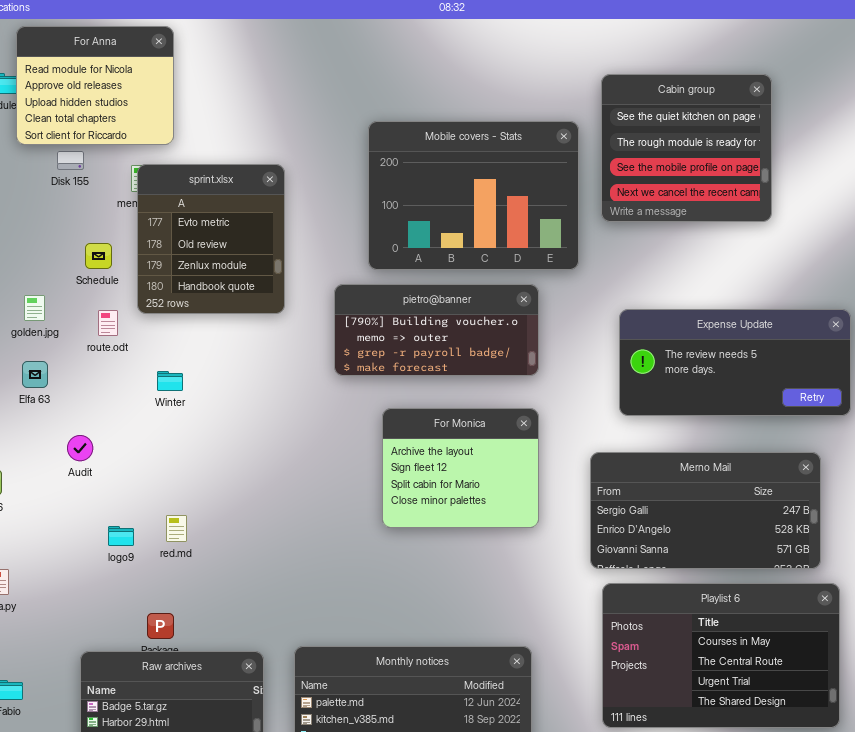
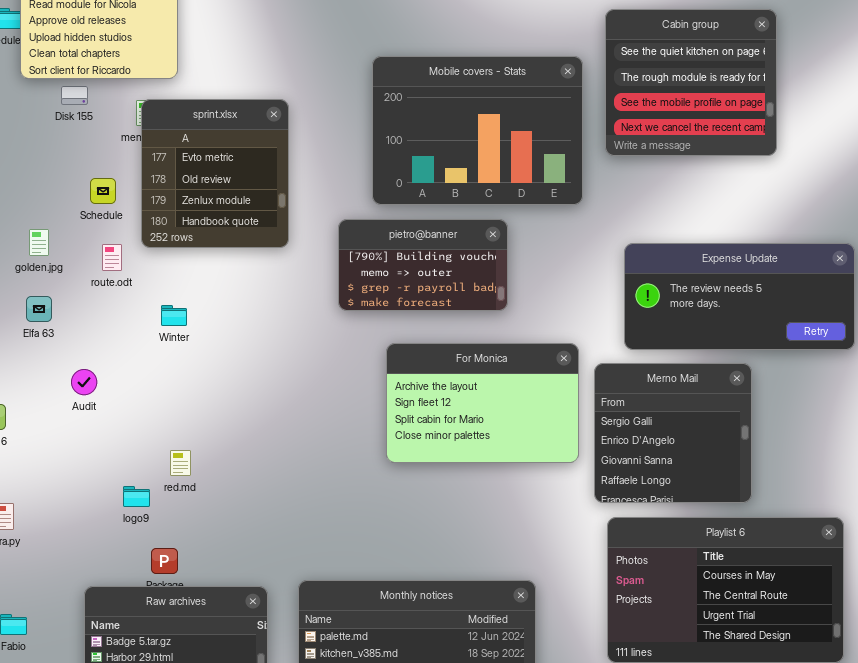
pietro@banner: [334,284,539,376] -> [338,219,508,311], resized
For Monica: [382,408,539,528] -> [386,343,579,463], resized
Merno Mail: [590,452,821,569] -> [594,363,752,503], resized
logo9: [108,526,134,546] -> [123,486,150,507], moved

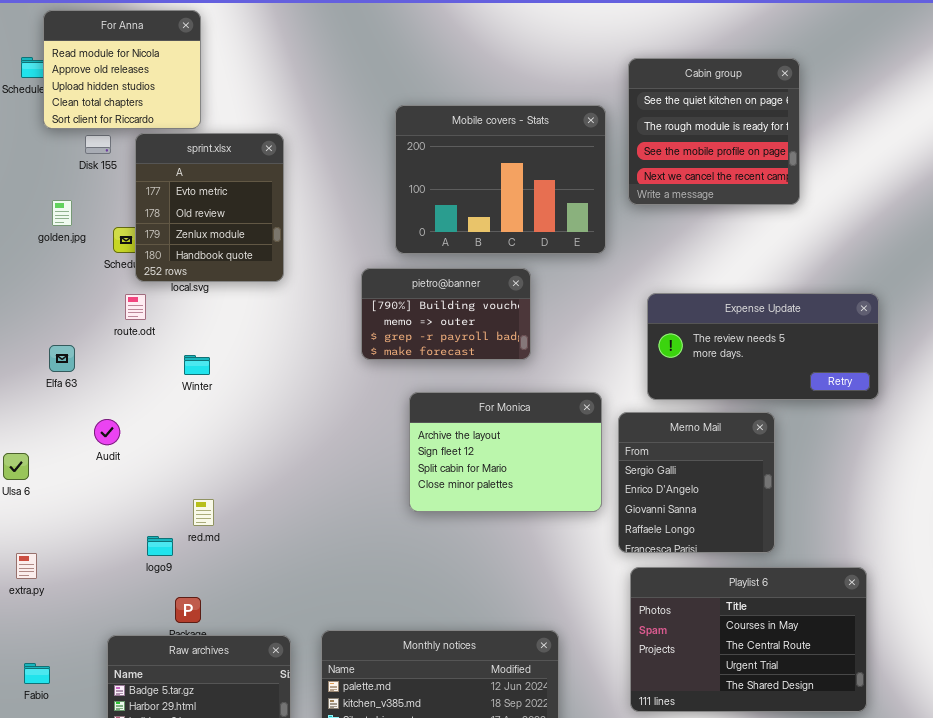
sprint.xlsx: [141,99,289,248] -> [135,133,284,282], moved
golden.jpg: [29,229,49,256] -> [52,200,72,226], moved

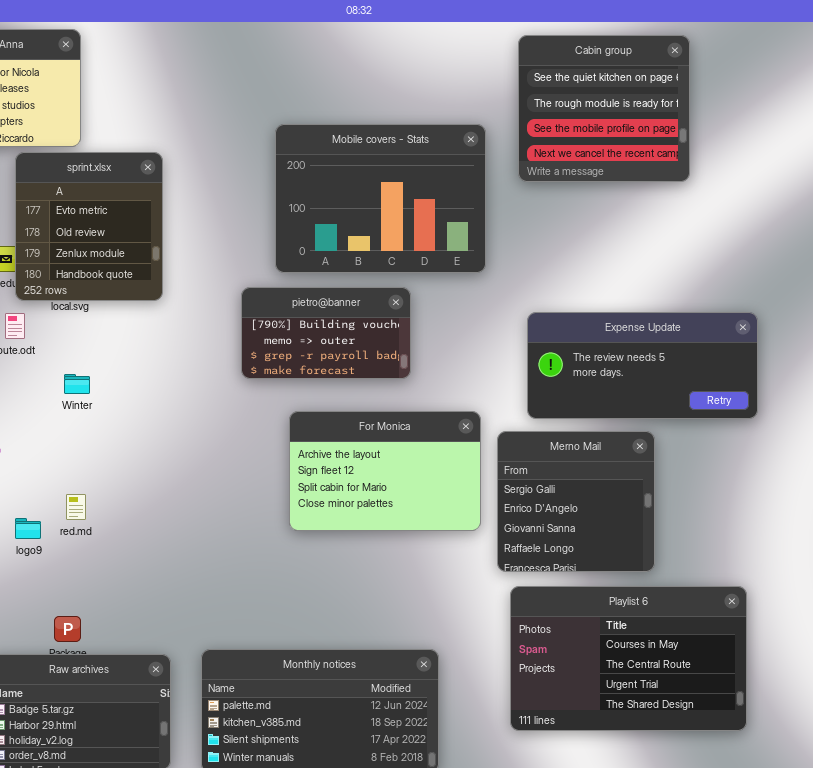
Cabin group: [628,58,800,205] -> [518,35,690,182], moved
red.md: [193,499,214,526] -> [66,494,86,520], moved
logo9: [147,536,173,556] -> [15,518,41,539], moved

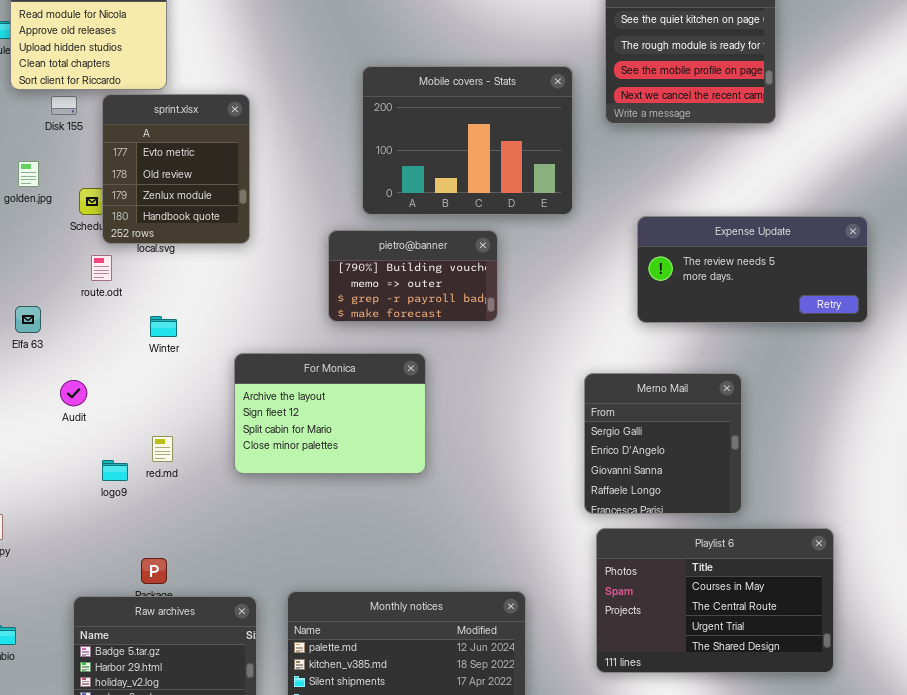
Expense Update: [527,312,758,419] -> [637,216,868,323], moved
For Monica: [289,411,481,531] -> [234,353,426,474], moved

